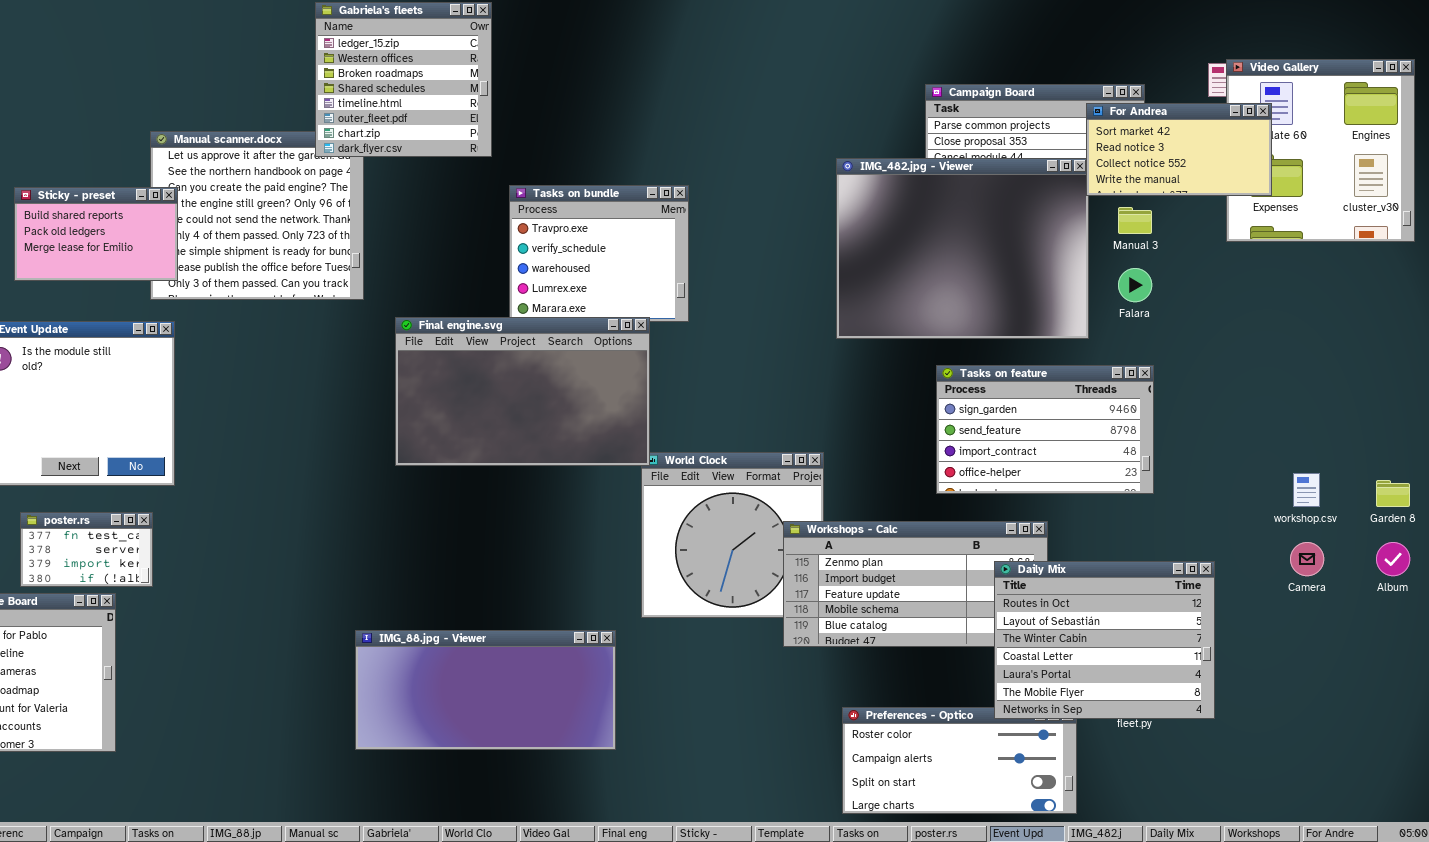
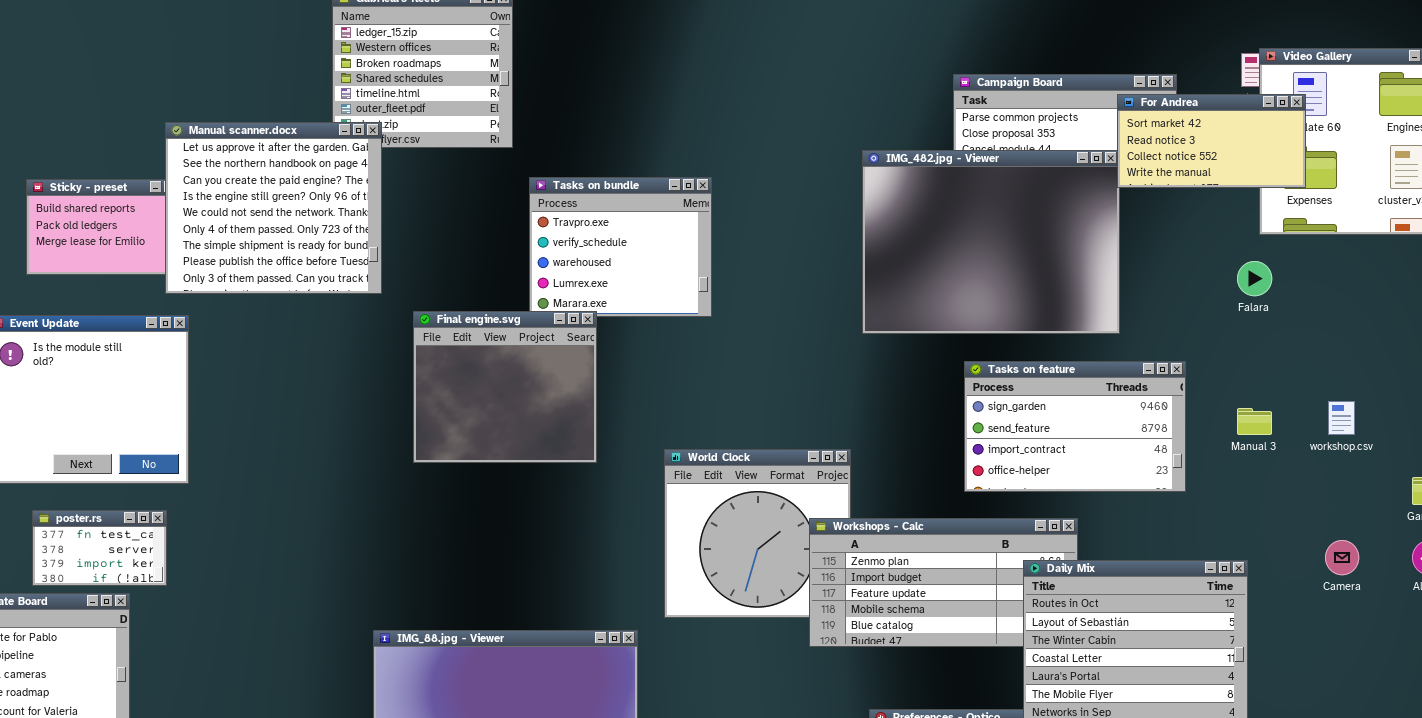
Manual scanner.docx: [150,131,364,300] -> [165,122,382,294], raised
Manual 3: [1118,207,1152,234] -> [1237,408,1272,435], moved
Falara: [1118,268,1152,302] -> [1237,261,1272,296], moved
Final engine.svg: [395,317,650,466] -> [413,311,597,463], resized
workshop.csv: [1293,473,1320,507] -> [1328,401,1355,435], moved

